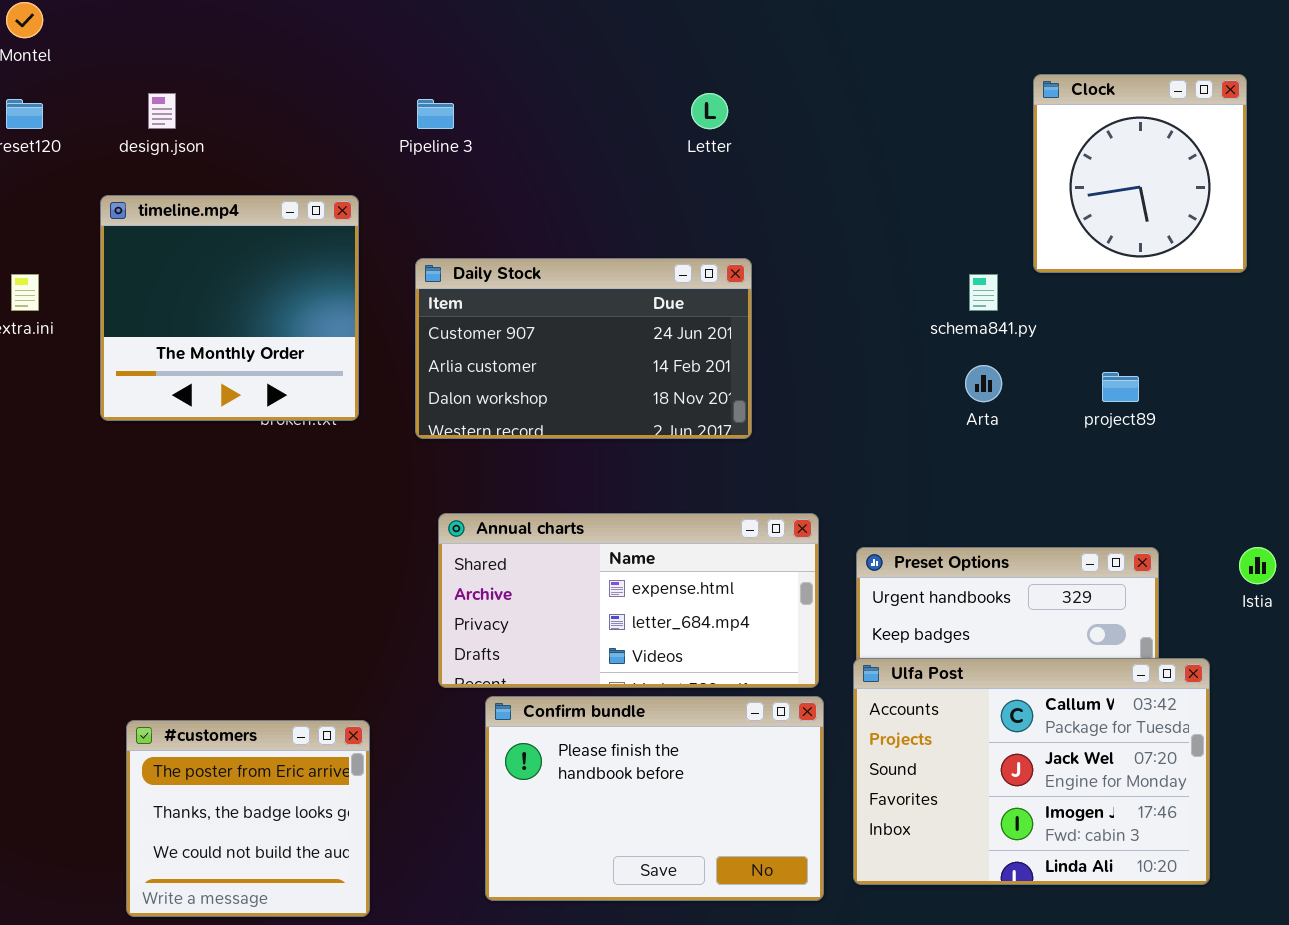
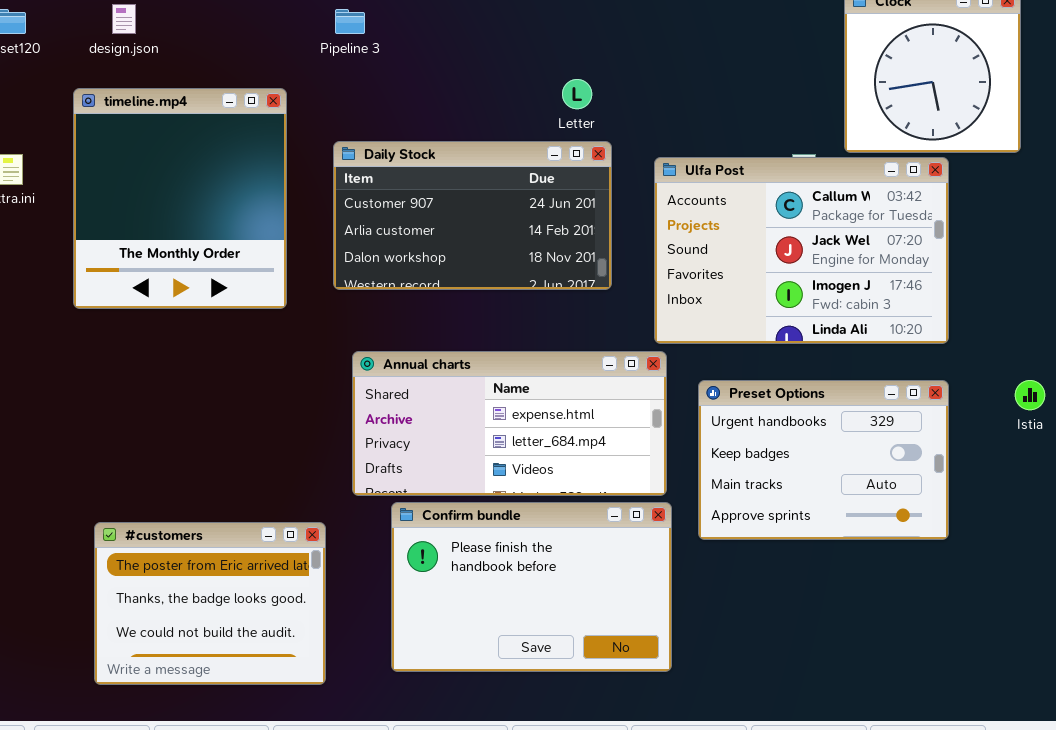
Letter: [691,93,728,129] -> [562,79,592,109], moved
timeline.mp4: [100,195,359,421] -> [73,88,287,309], resized
Ulfa Post: [853,658,1210,885] -> [654,157,949,344], moved
#customers: [126,720,370,917] -> [94,522,326,685], resized

